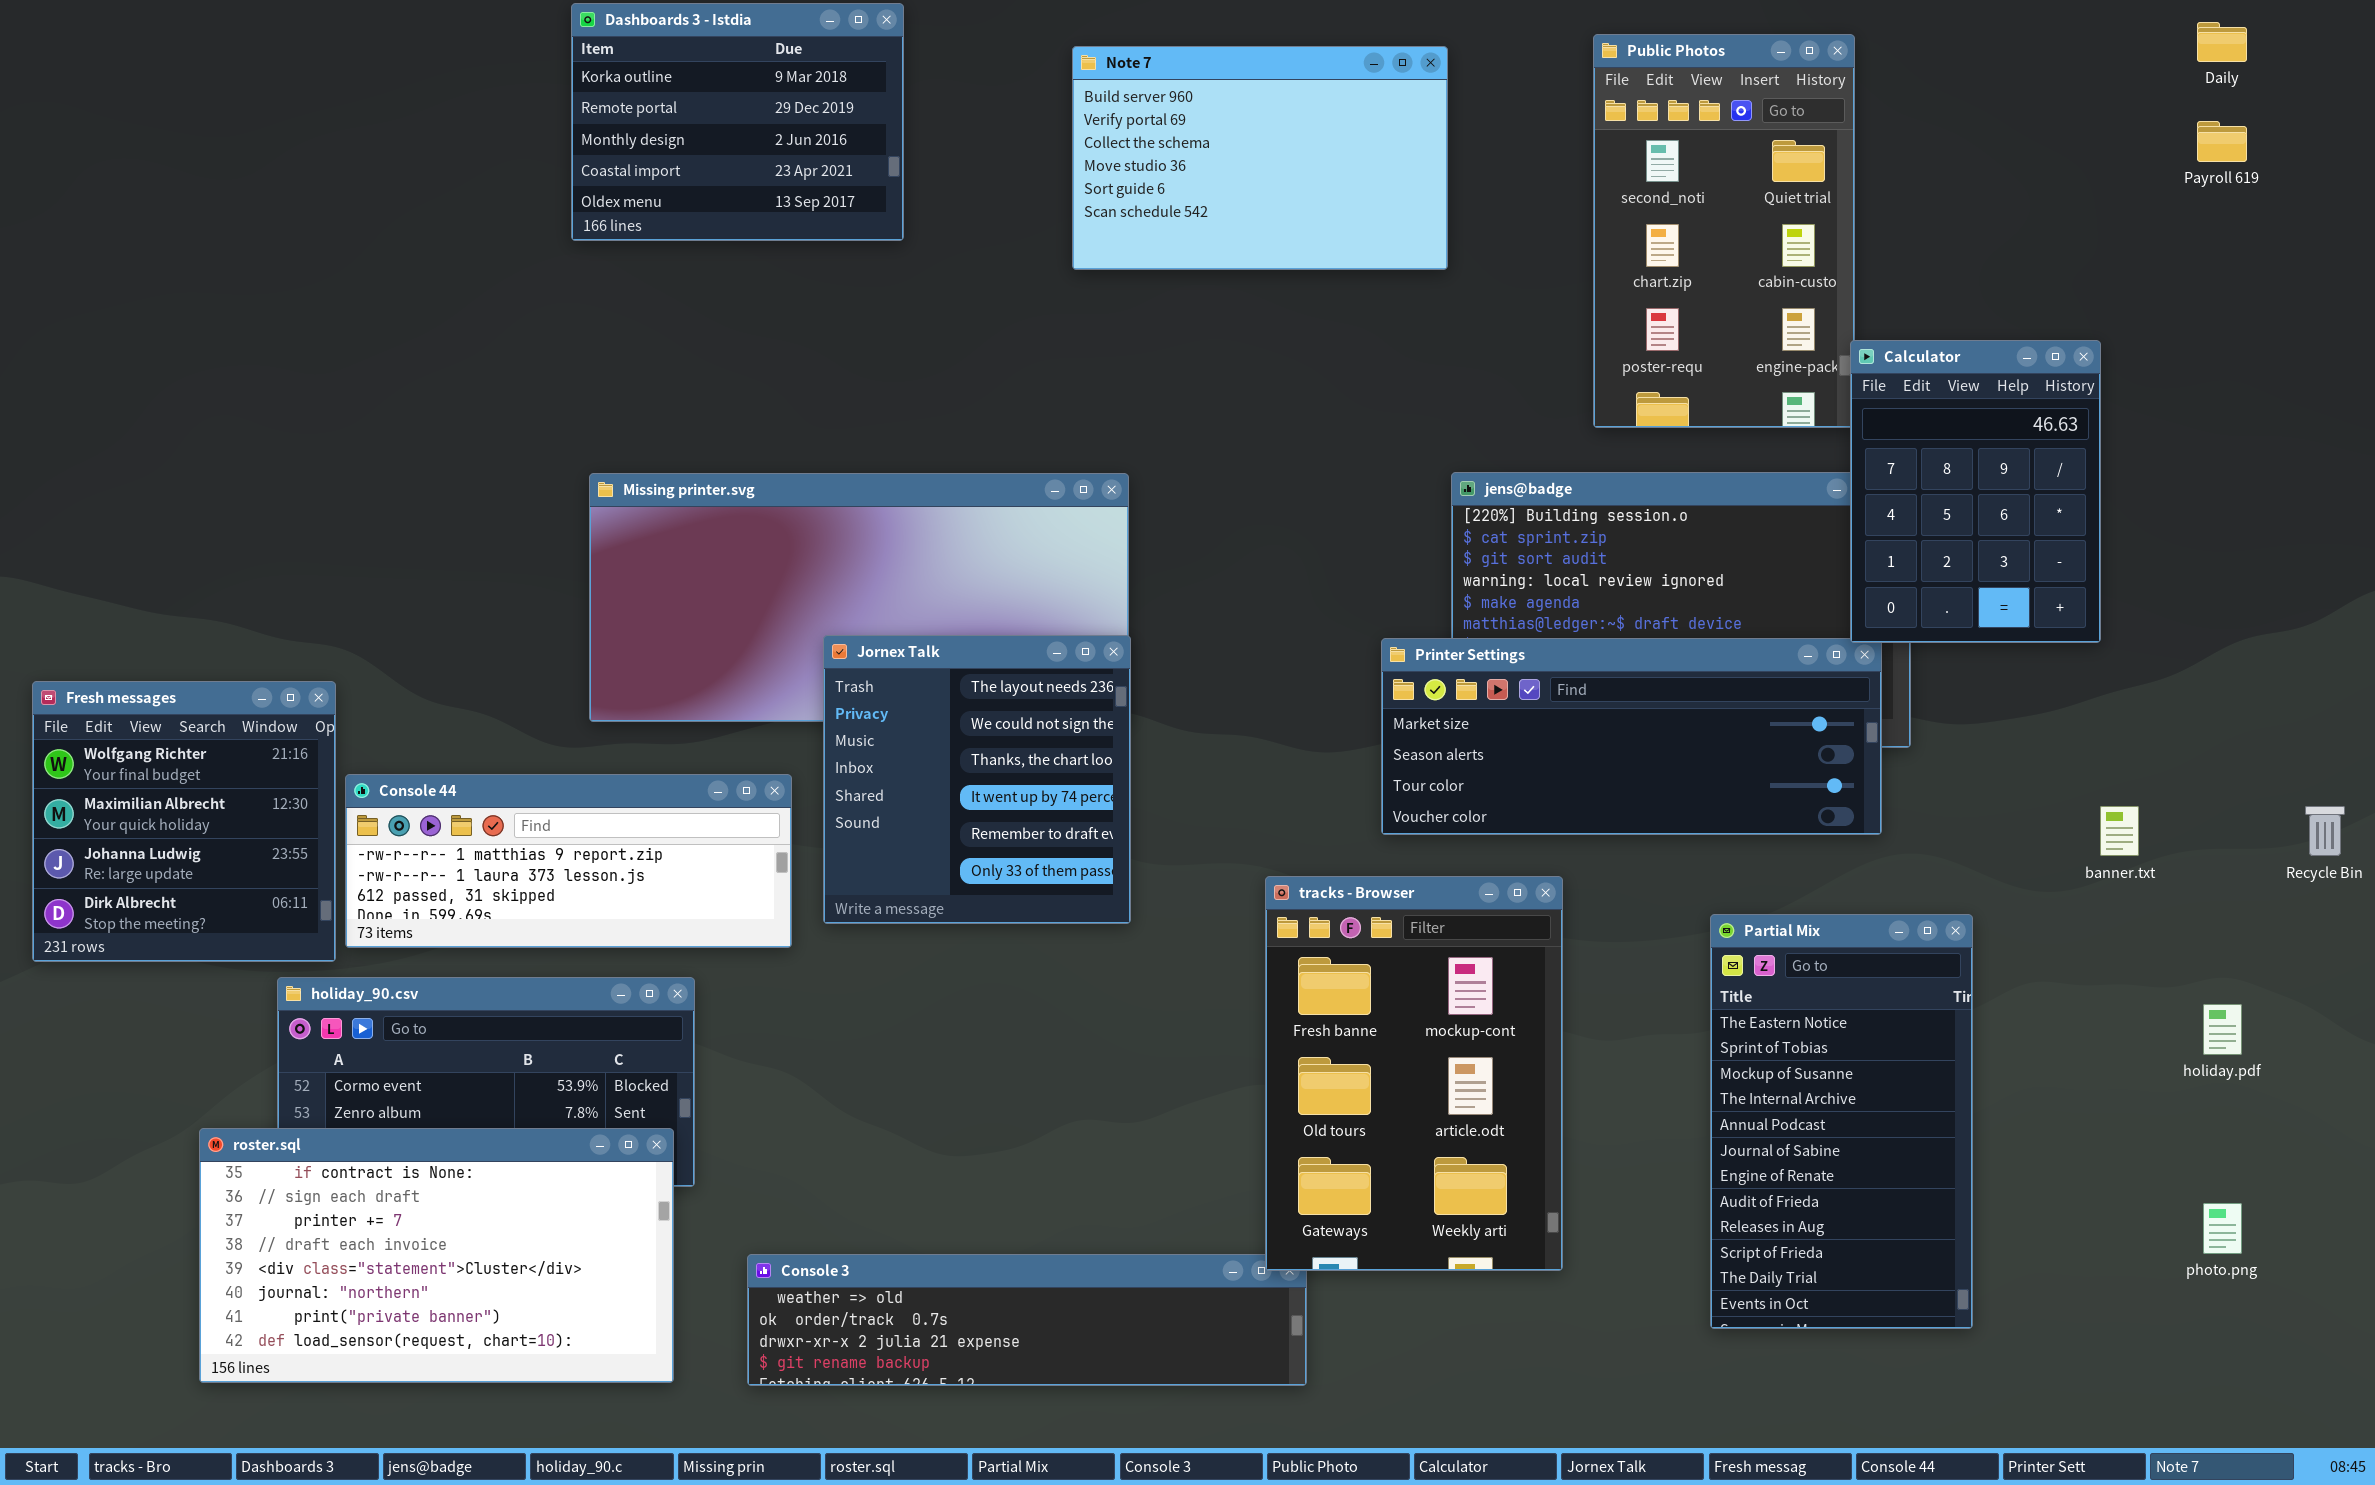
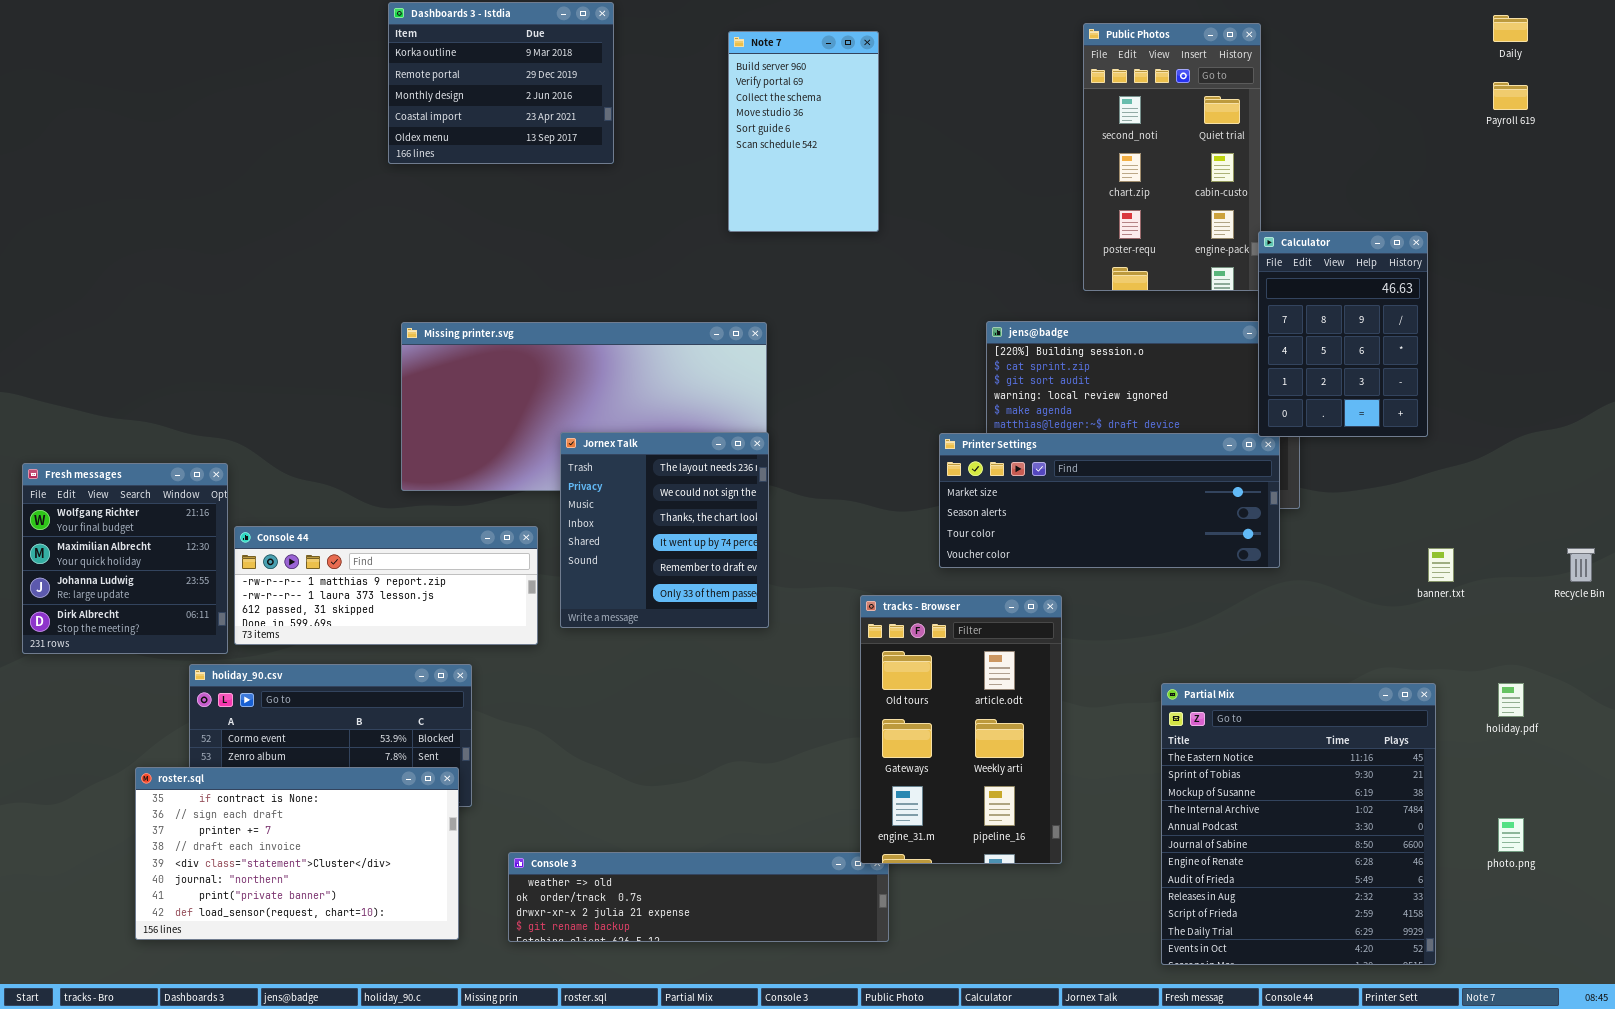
Note 7: [1072,46,1448,270] -> [728,31,879,232], resized
tracks - Browser: [1265,876,1563,1271] -> [860,595,1062,864], scrolled down 1 row
Partial Mix: [1710,914,1973,1329] -> [1161,683,1436,965], moved, resized

